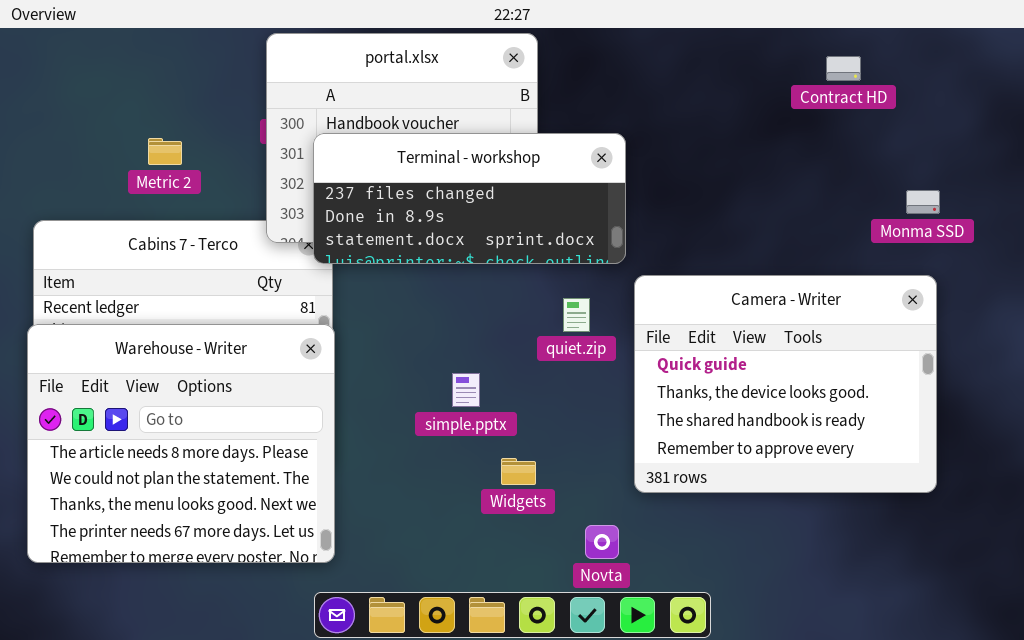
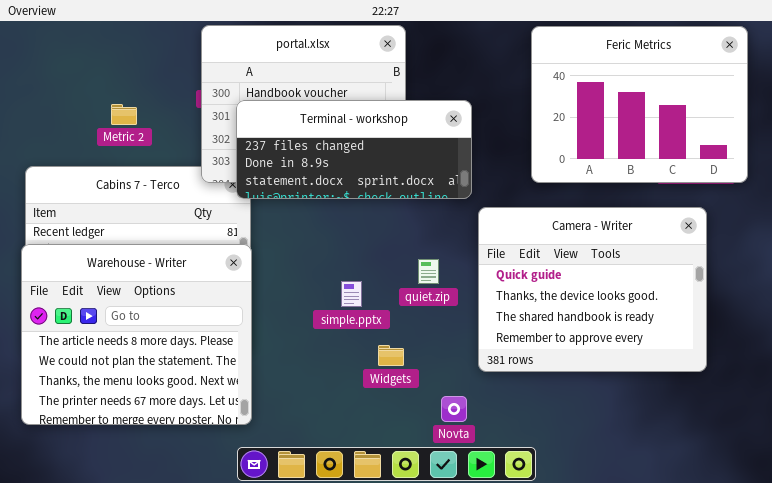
Feric Metrics: none -> [531,26,748,183], opened
quiet.zip: [563,298,590,332] -> [418,259,439,284], moved

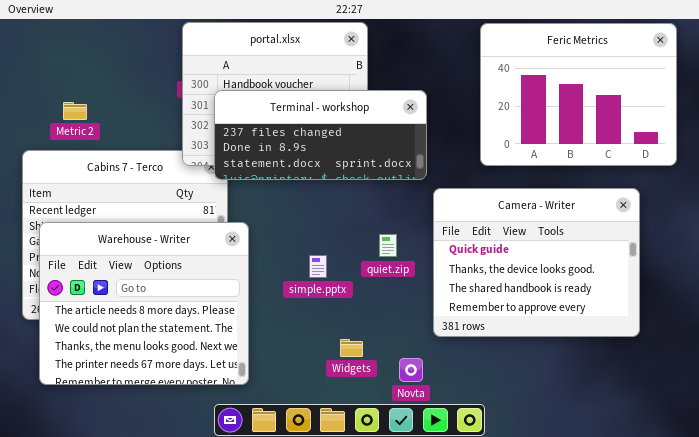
Metric 2: [111,104,137,125] -> [63,102,87,120], moved
Warehouse - Writer: [21,244,252,425] -> [39,222,249,385], moved
Widgets: [378,345,404,366] -> [340,339,363,357], moved

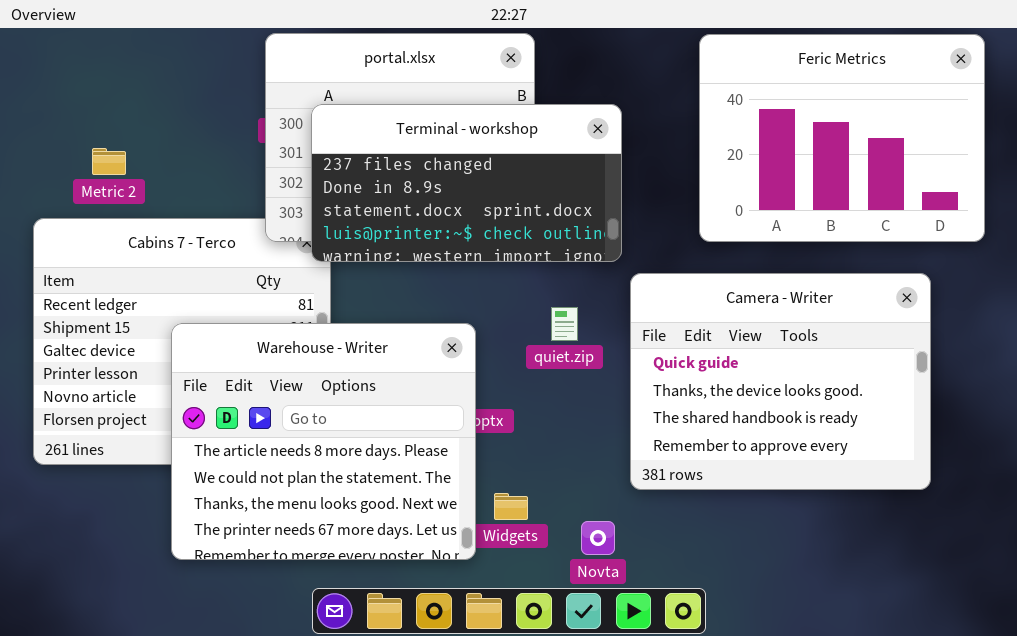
Terminal - workshop: [214,90,427,180] -> [311,104,622,262], resized
Warehouse - Writer: [39,222,249,385] -> [171,323,476,560], moved
quiet.zip: [379,234,397,257] -> [551,307,578,341], moved

